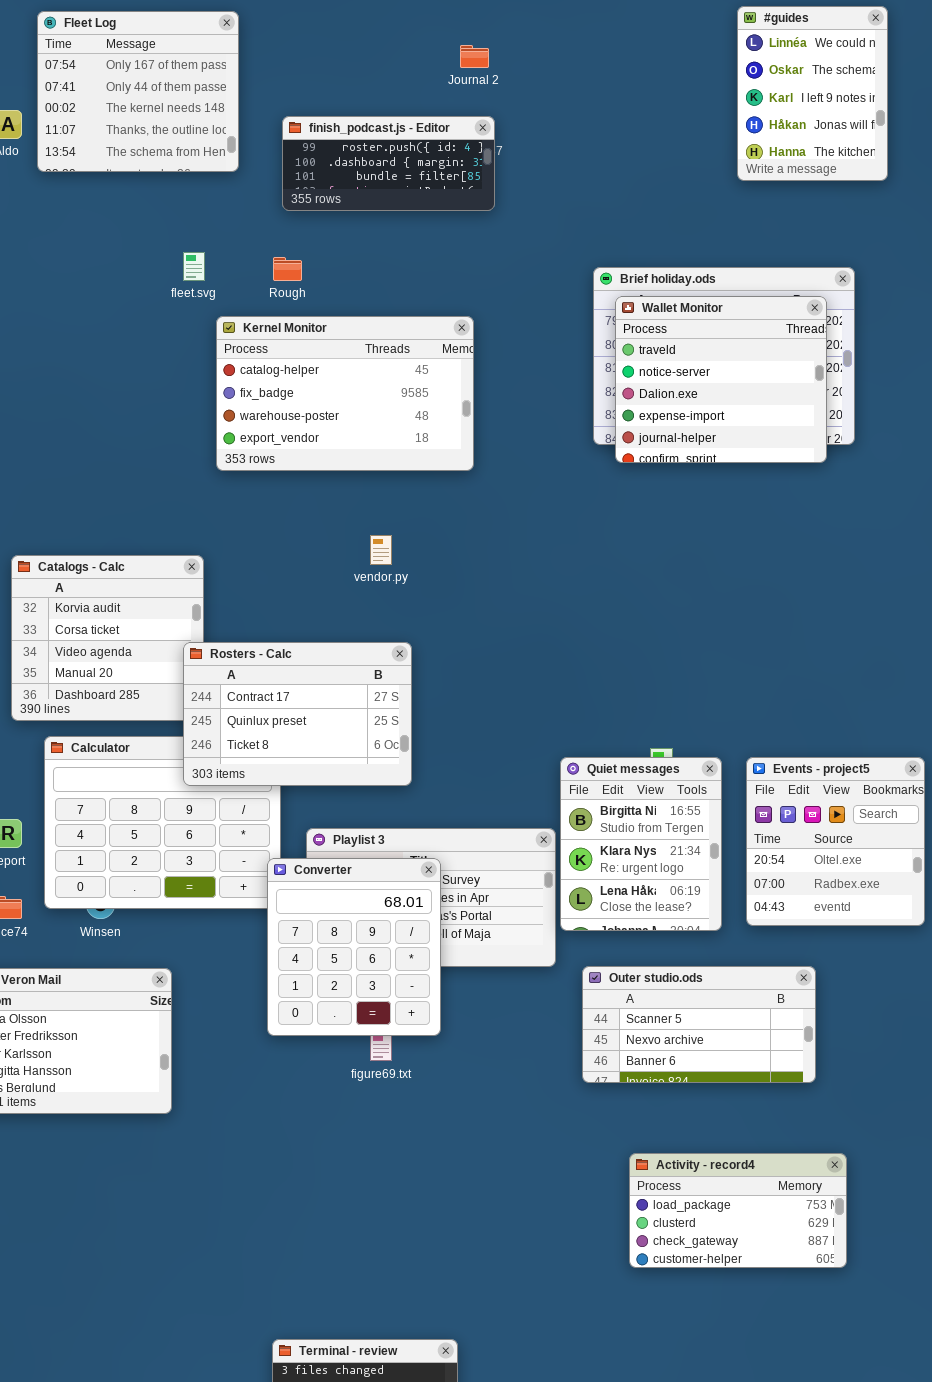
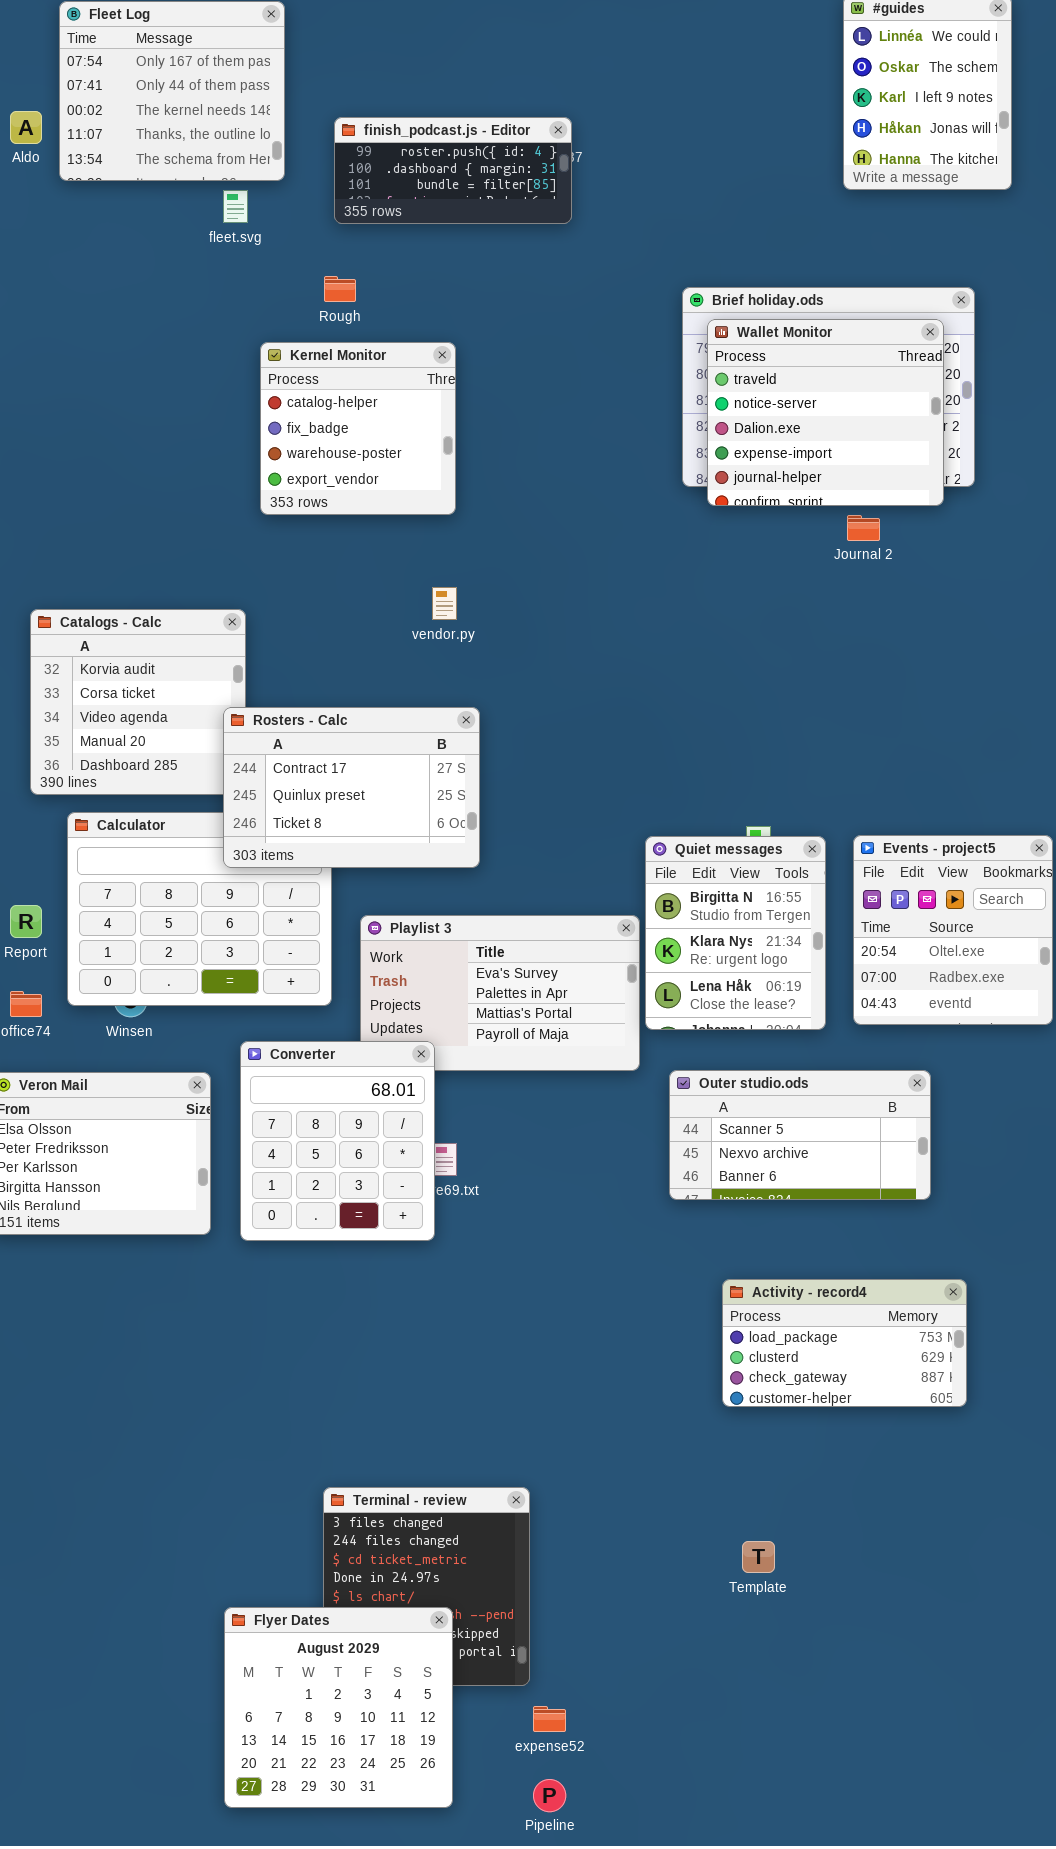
Journal 2: [460,45,489,68] -> [847,515,880,541], moved
fleet.svg: [183,252,205,281] -> [223,190,248,223], moved
Kernel Monitor: [216,316,474,471] -> [260,342,456,515], resized
Converter: [267,858,441,1036] -> [240,1041,435,1241], moved

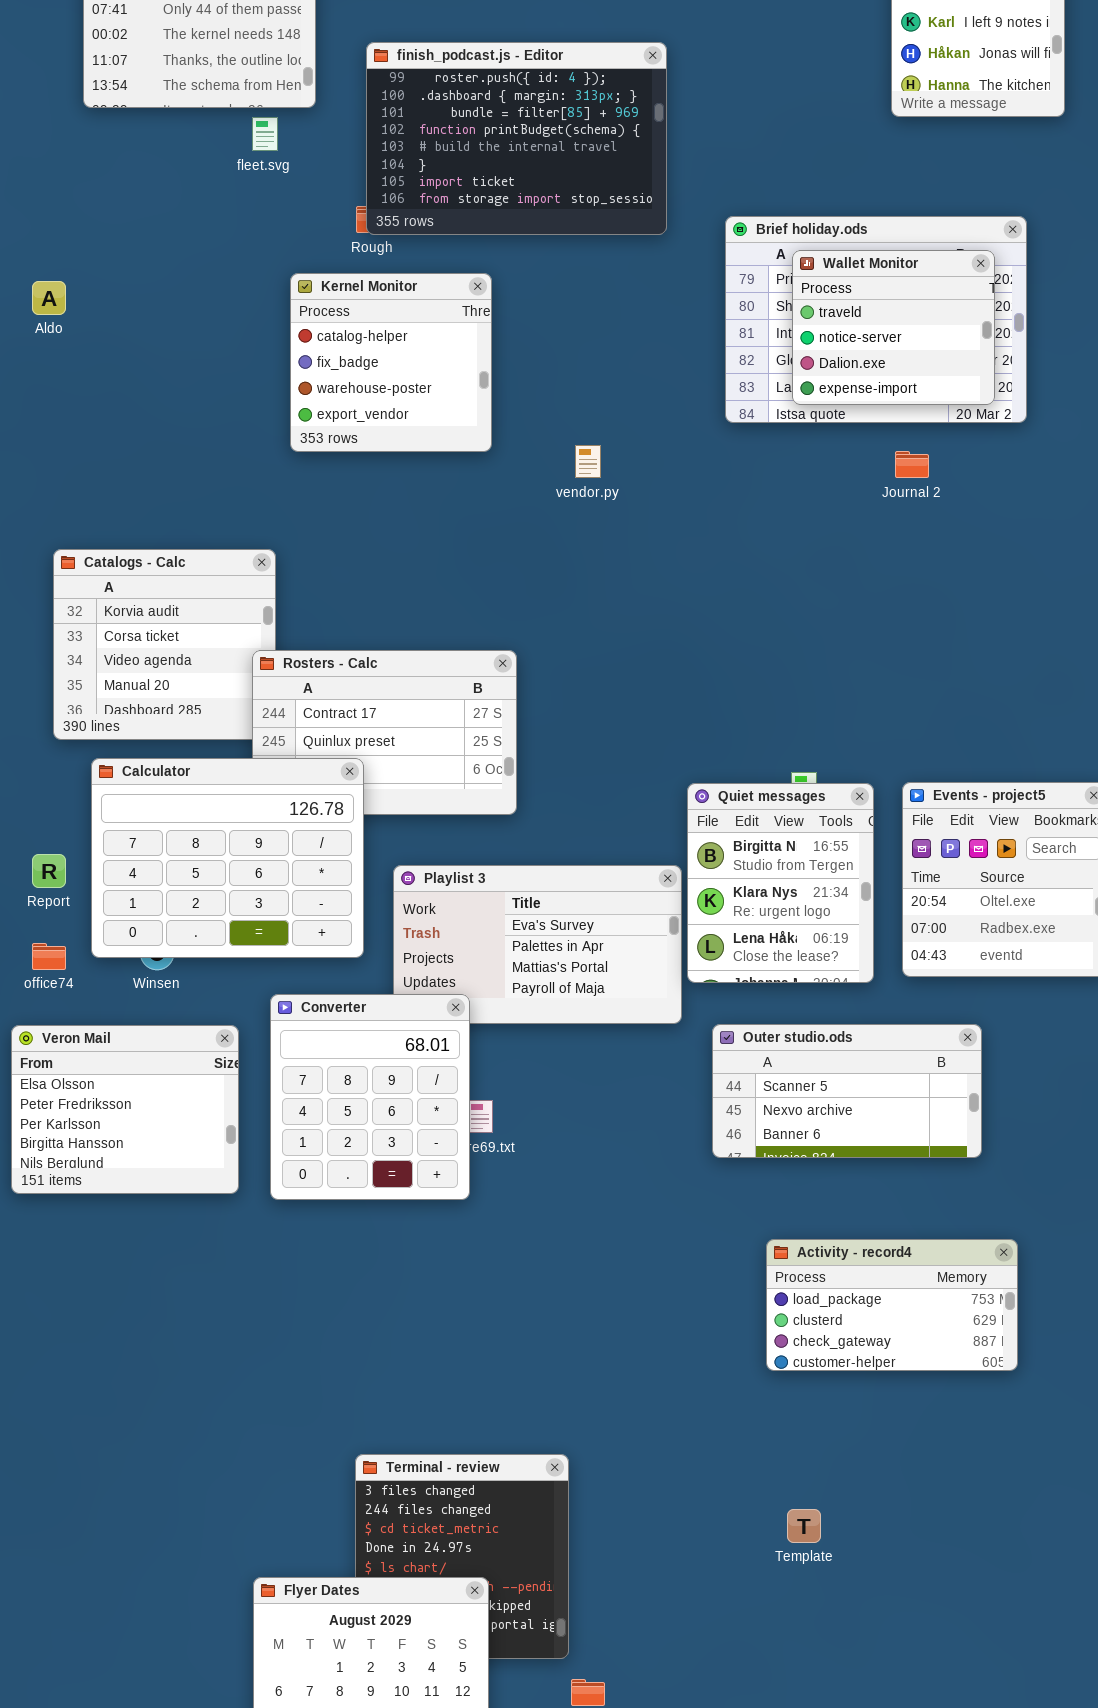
Aldo: [10,111,42,144] -> [32,281,66,315], moved
finish_podcast.js - Editor: [334,117,572,224] -> [366,42,667,235], resized
Wallet Monitor: [707,319,944,506] -> [792,250,995,405], resized
vendor.py: [432,587,457,620] -> [575,445,601,478], moved
Calculator: [67,812,332,1006] -> [91,758,364,958], raised

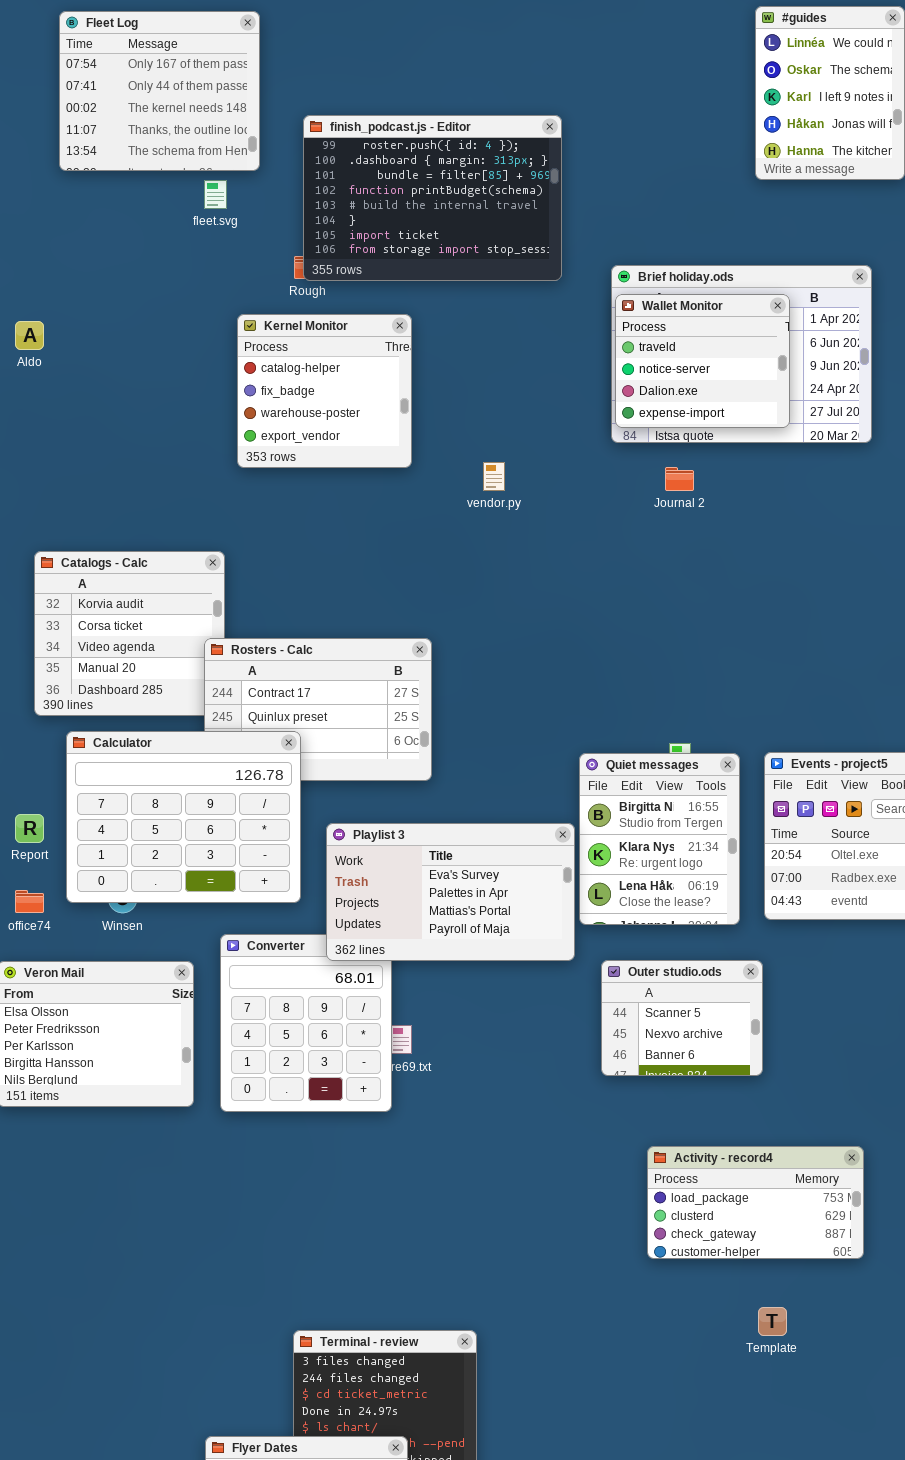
Wallet Monitor: [792,250,995,405] -> [615,294,790,428], moved
Journal 2: [895,451,929,478] -> [665,467,694,491], moved
Playlist 3: [393,865,682,1024] -> [326,823,575,961], raised
Outer studio.ods: [712,1024,982,1158] -> [601,960,763,1076], resized
Template: [787,1509,821,1543] -> [758,1307,787,1336], moved

